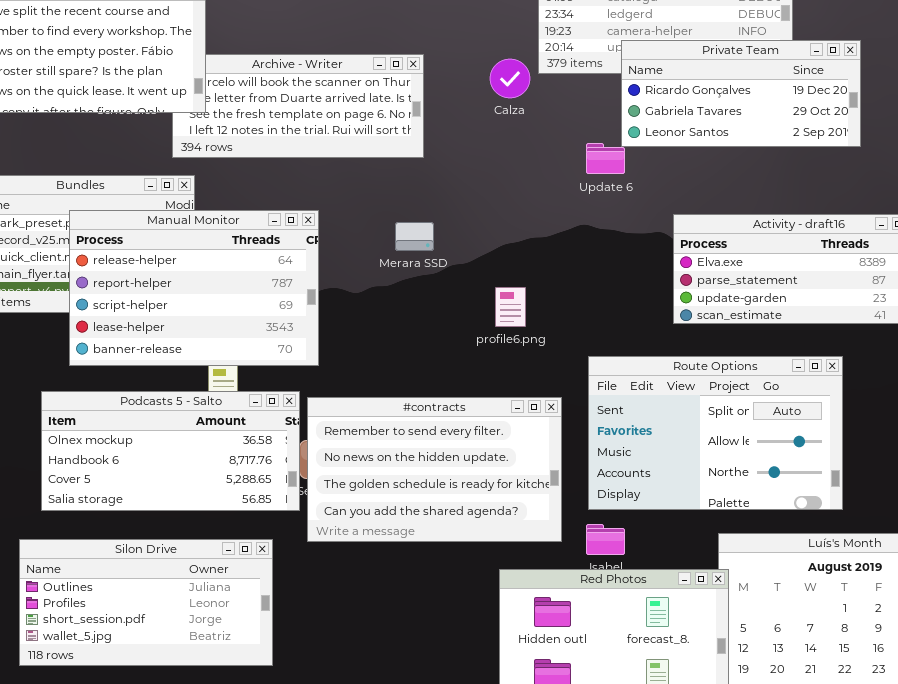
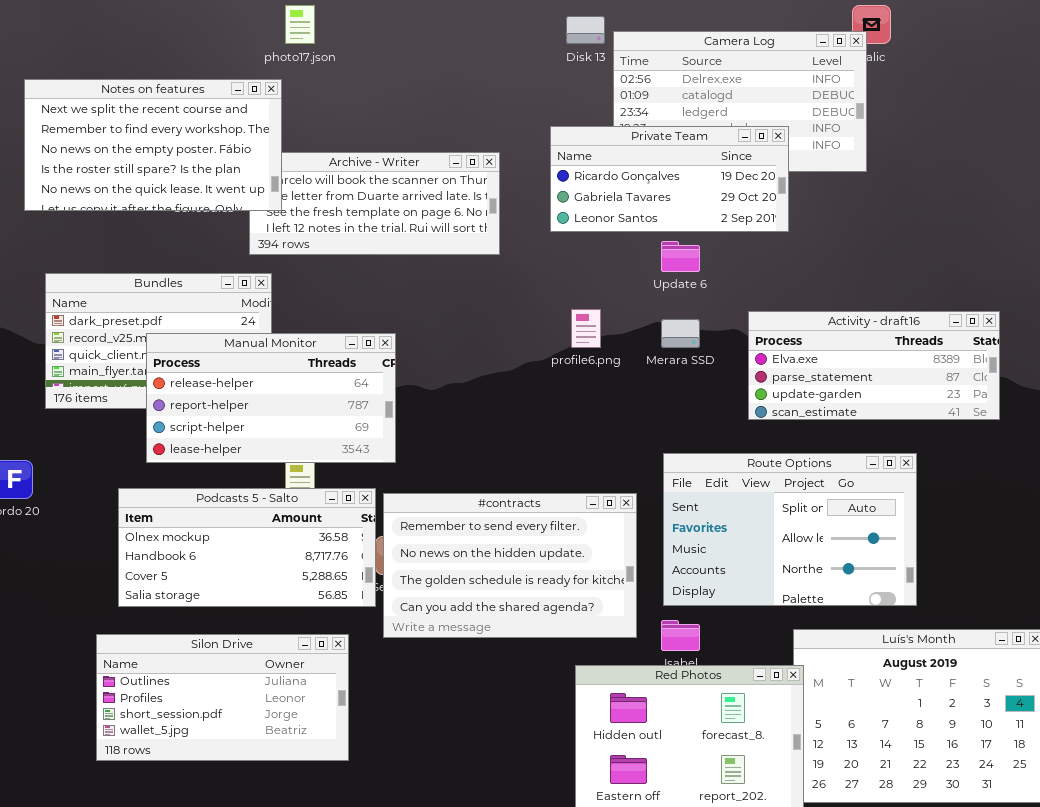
Private Team: [621,40,861,147] -> [550,126,789,232], moved
Manual Monitor: [69,210,319,366] -> [146,333,396,463], resized
Merara SSD: [395,222,434,251] -> [661,319,700,348], moved
profile6.png: [495,287,526,327] -> [571,309,601,348], moved

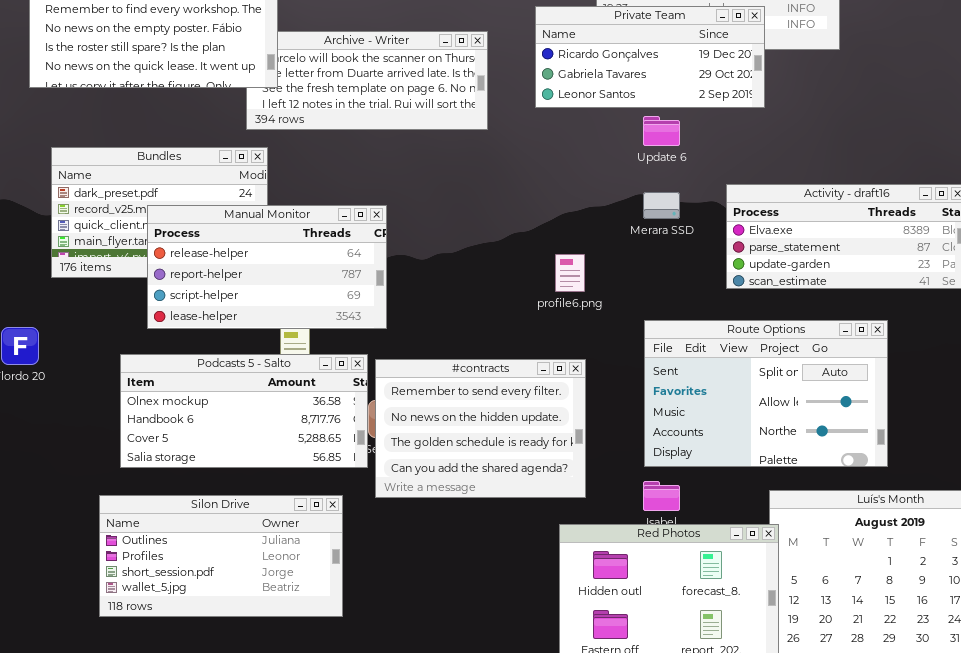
profile6.png: [571,309,601,348] -> [555,254,585,292], moved
#contracts: [383,493,637,638] -> [375,359,586,498], resized

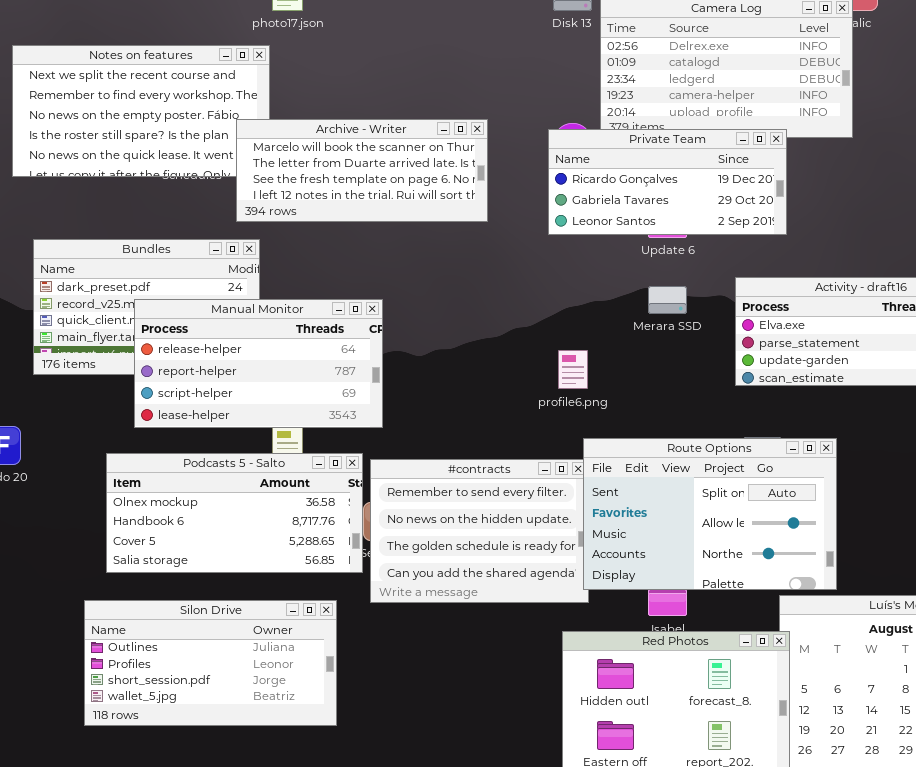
Private Team: [535,6,765,108] -> [548,129,787,235], moved
Archive - Writer: [246,31,488,130] -> [236,119,488,222], raised
Route Options: [644,320,888,467] -> [583,438,837,590], moved

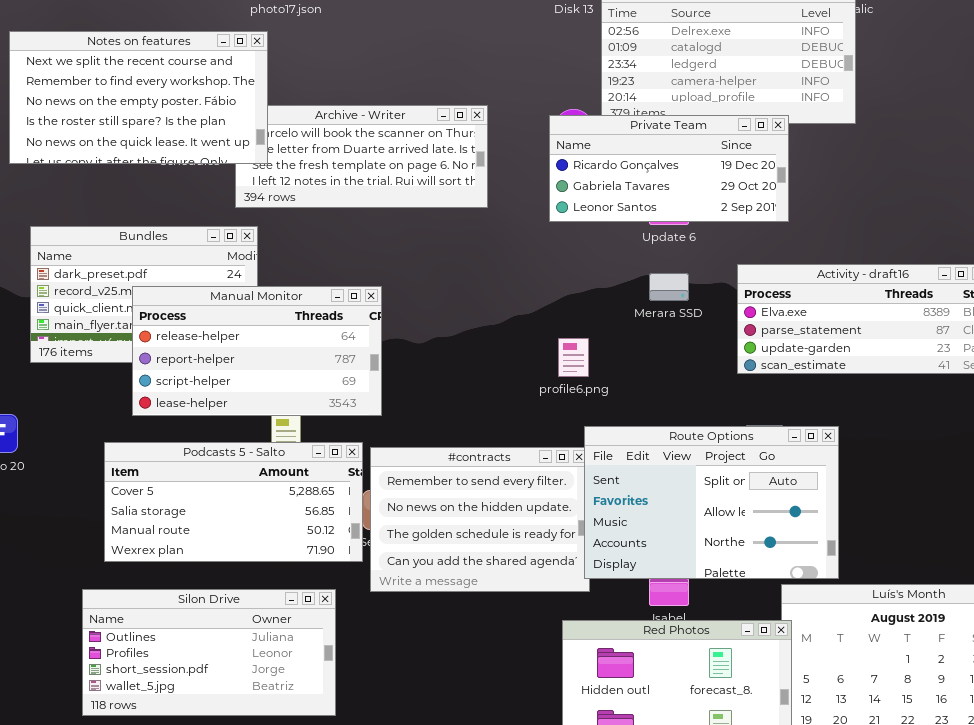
Notes on features: [12,45,270,177] -> [9,31,268,164], raised
Podcasts 5 - Salto: [106,453,363,573] -> [104,442,363,562], scrolled down 2 rows

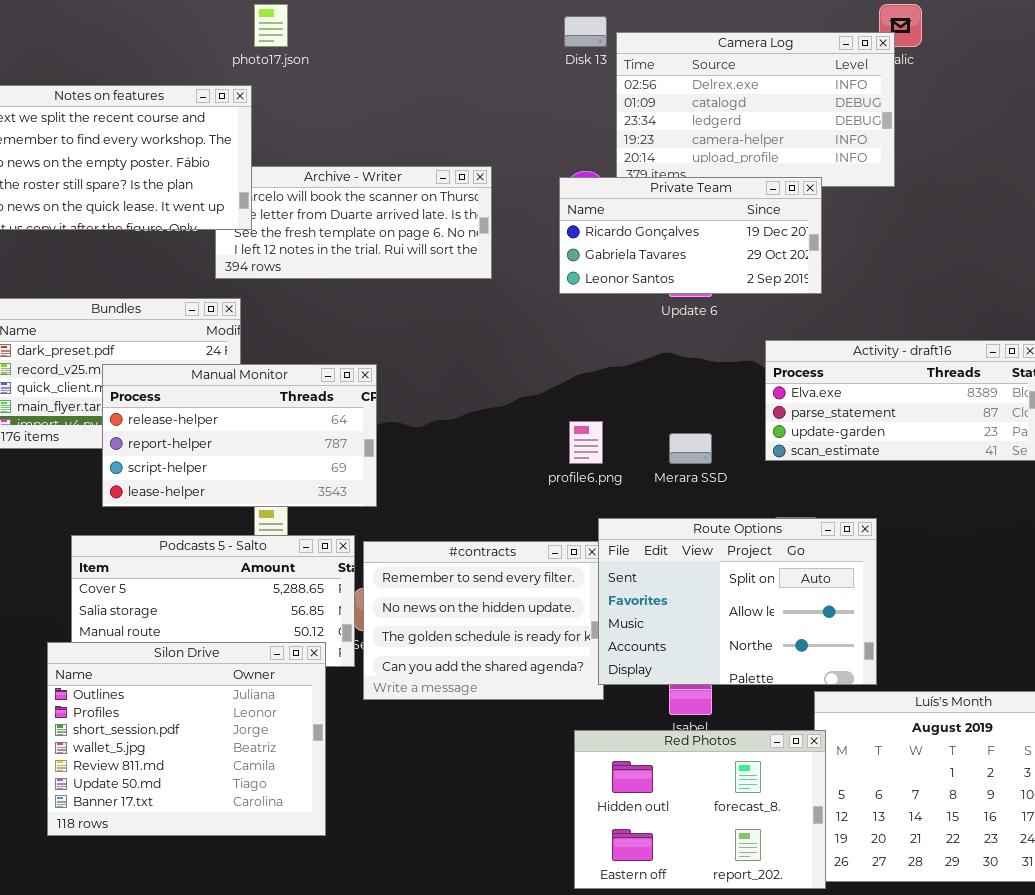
Merara SSD: [649,273,689,301] -> [669,433,712,464], moved
Silon Drive: [82,589,336,716] -> [47,642,326,836], resized

